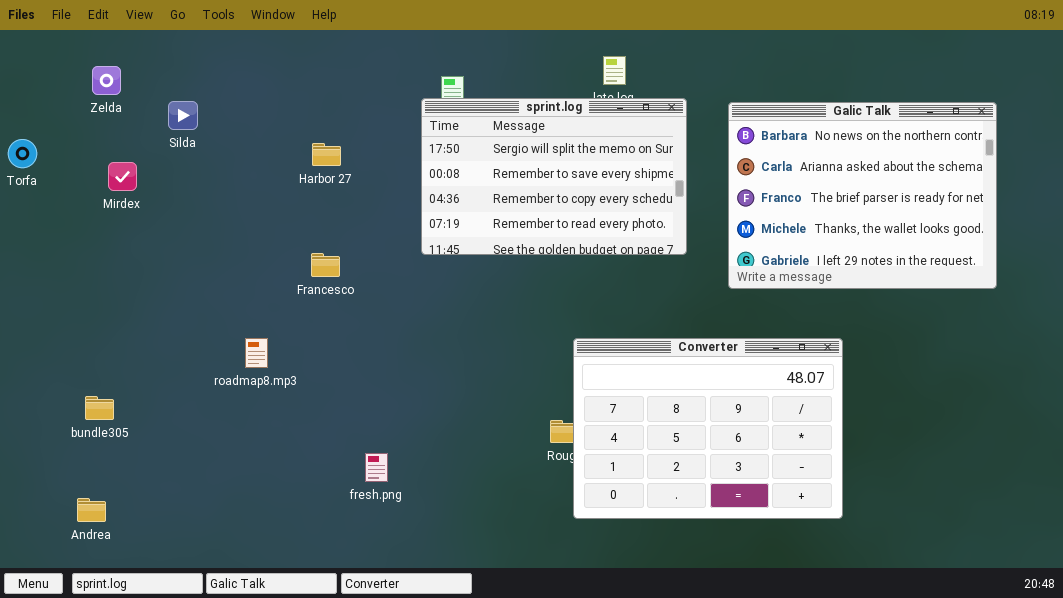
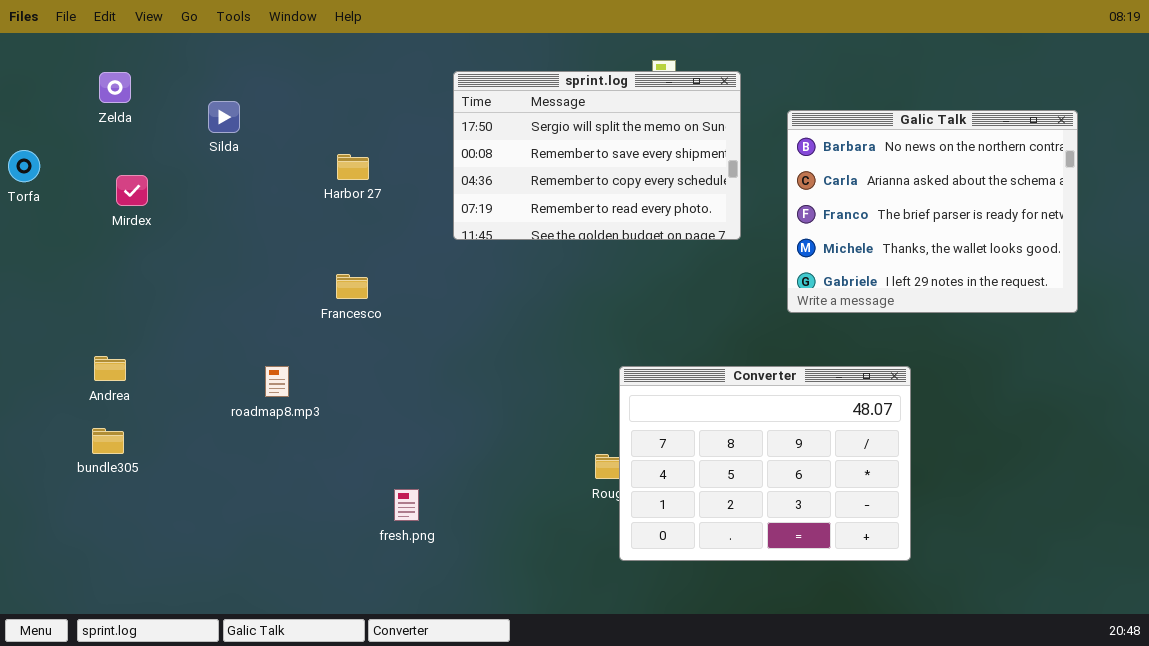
sprint.log: [421,98,687,255] -> [453,71,741,240], moved
Silda: [168,101,198,130] -> [208,101,240,133], moved
Andrea: [77,498,106,522] -> [94,356,126,381], moved

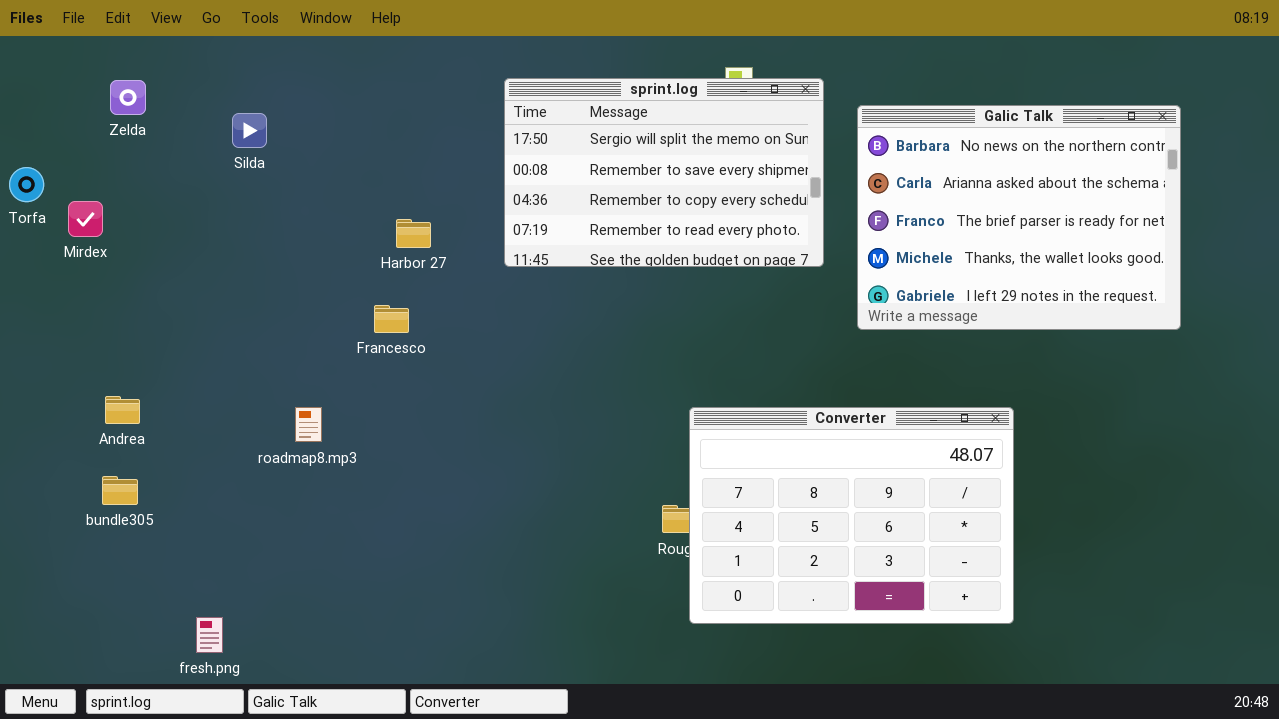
Galic Talk: [787,110,1078,313] -> [857,105,1181,330], moved
Harbor 27: [337,154,369,180] -> [396,219,431,248], moved
Mirdex: [116,175,148,206] -> [68,201,103,237], moved
fresh.png: [394,489,419,521] -> [196,617,223,653], moved

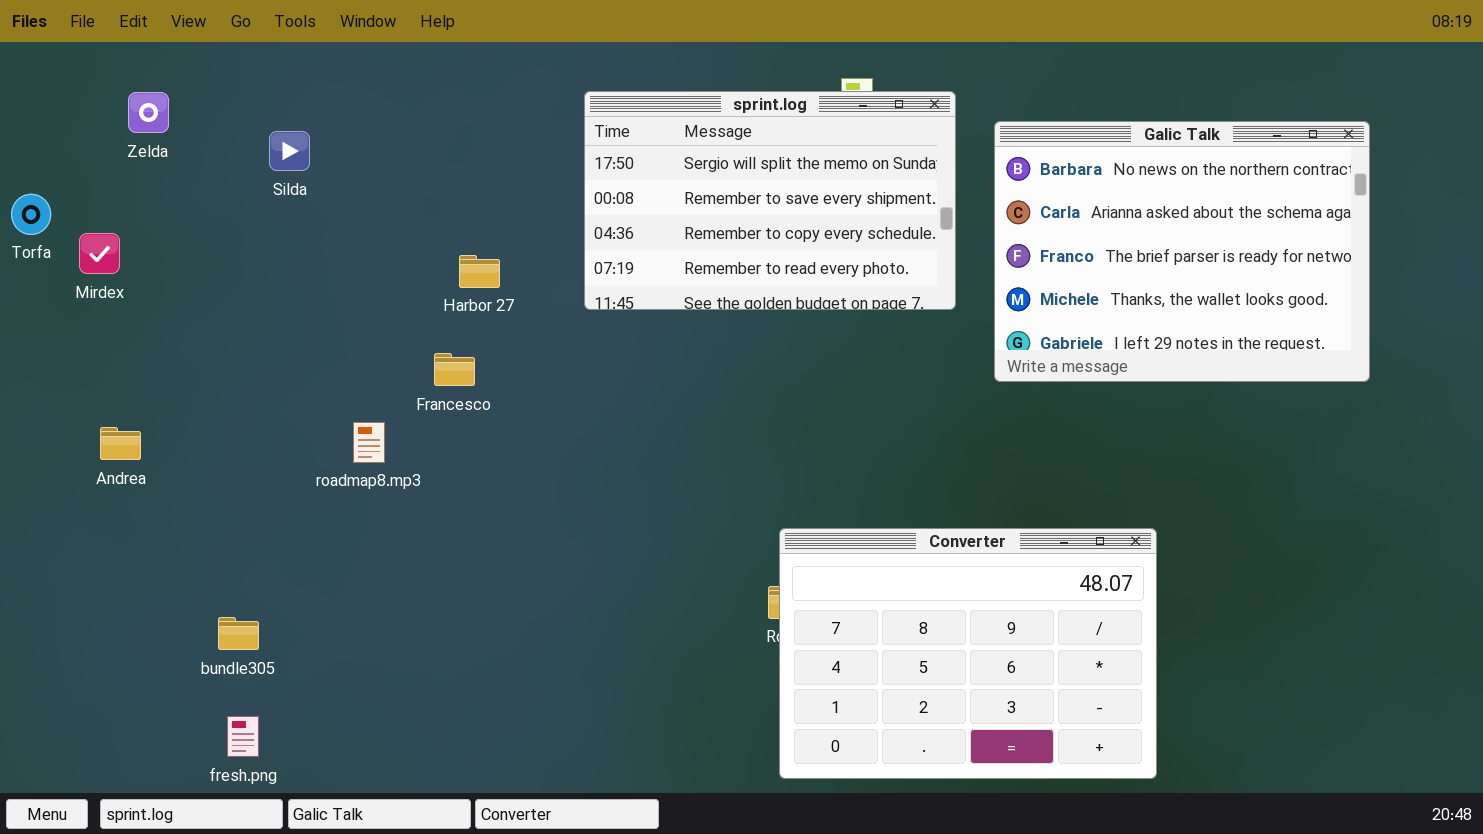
Andrea: [105,396,140,424] -> [100,427,141,460], moved
roadmap8.mp3: [295,407,322,442] -> [353,422,385,463], moved
Converter: [689,407,1014,624] -> [779,528,1157,779], moved
bundle305: [102,476,138,505] -> [218,617,259,650], moved

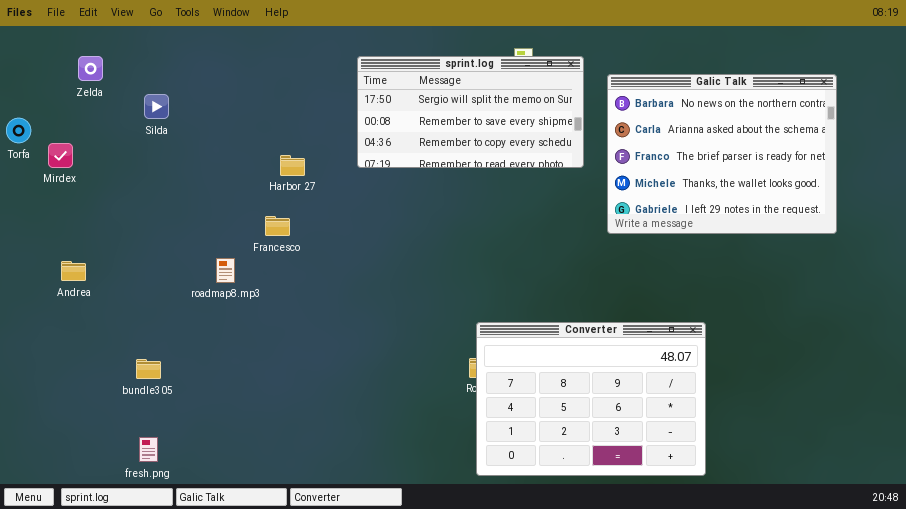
sprint.log: [584,91,956,310] -> [357,56,584,168], resized
Silda: [269,131,310,171] -> [144,94,169,119], moved
bundle305: [218,617,259,650] -> [136,359,161,379], moved

